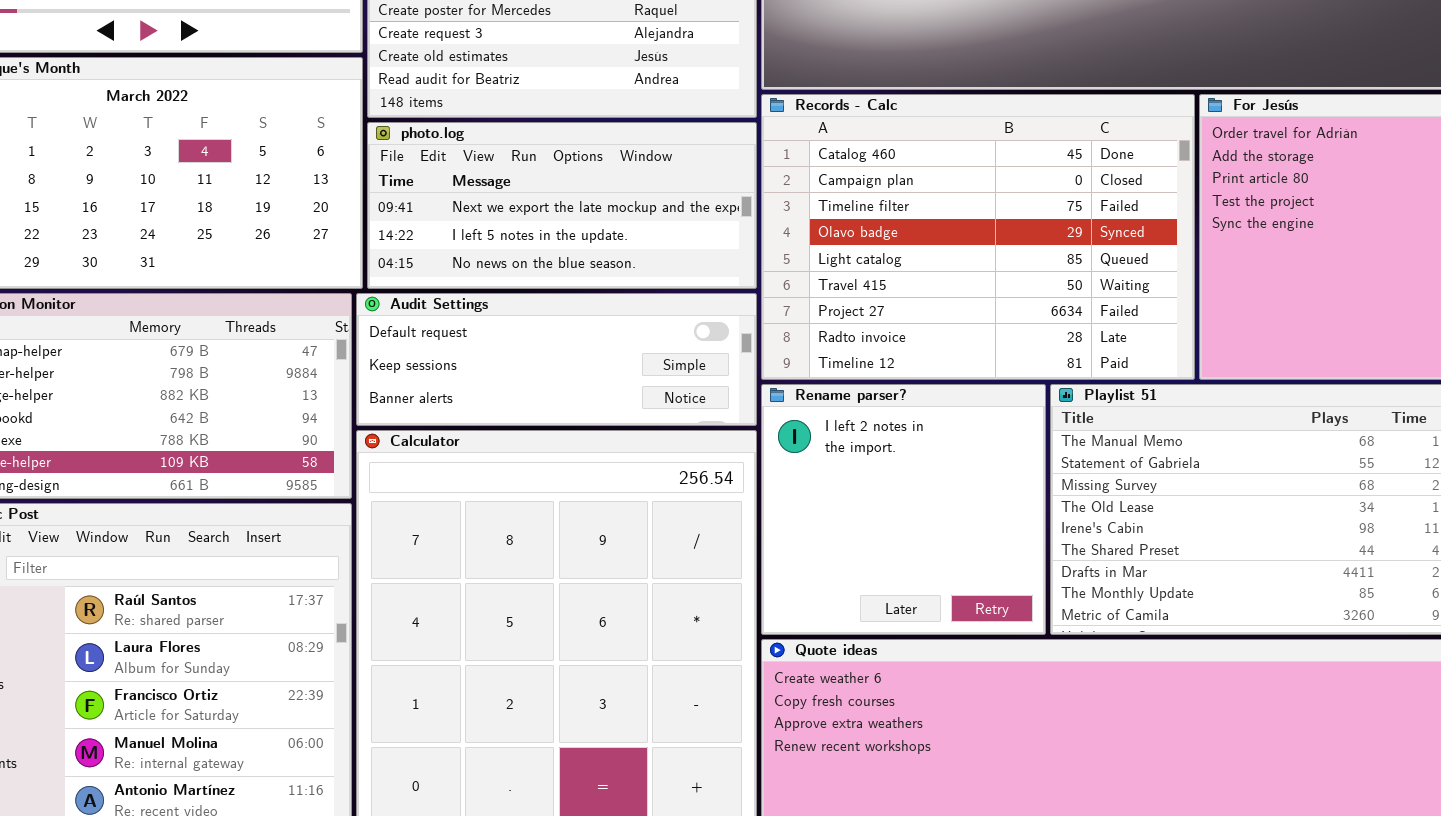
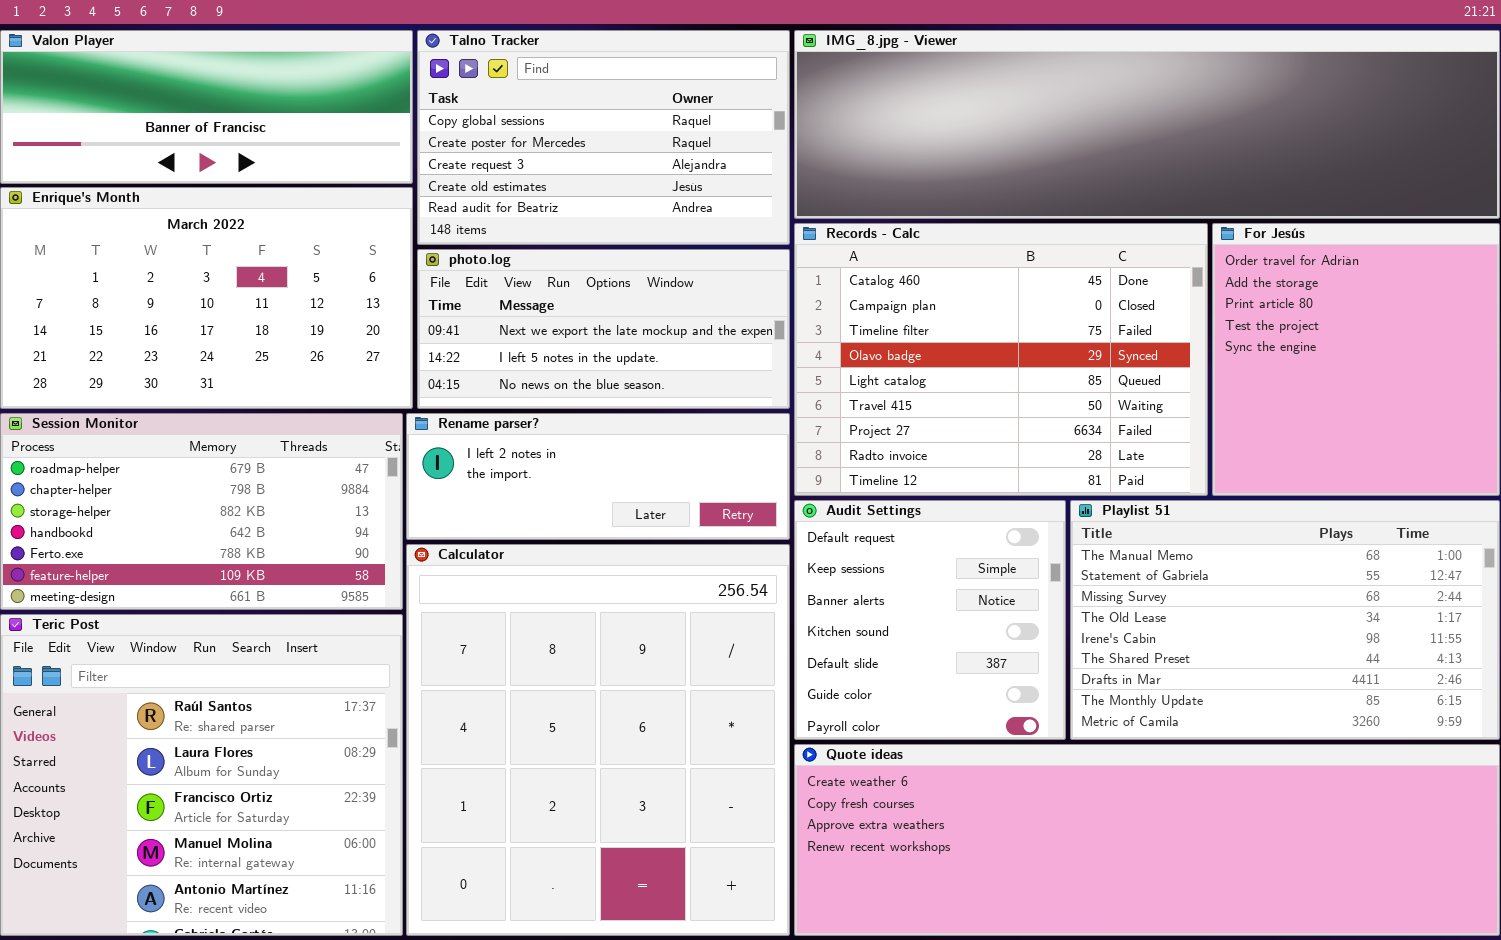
Audit Settings: [356,293,757,426] -> [794,500,1066,740], moved, resized
Rename parser?: [761,384,1046,635] -> [406,413,790,540], moved, resized

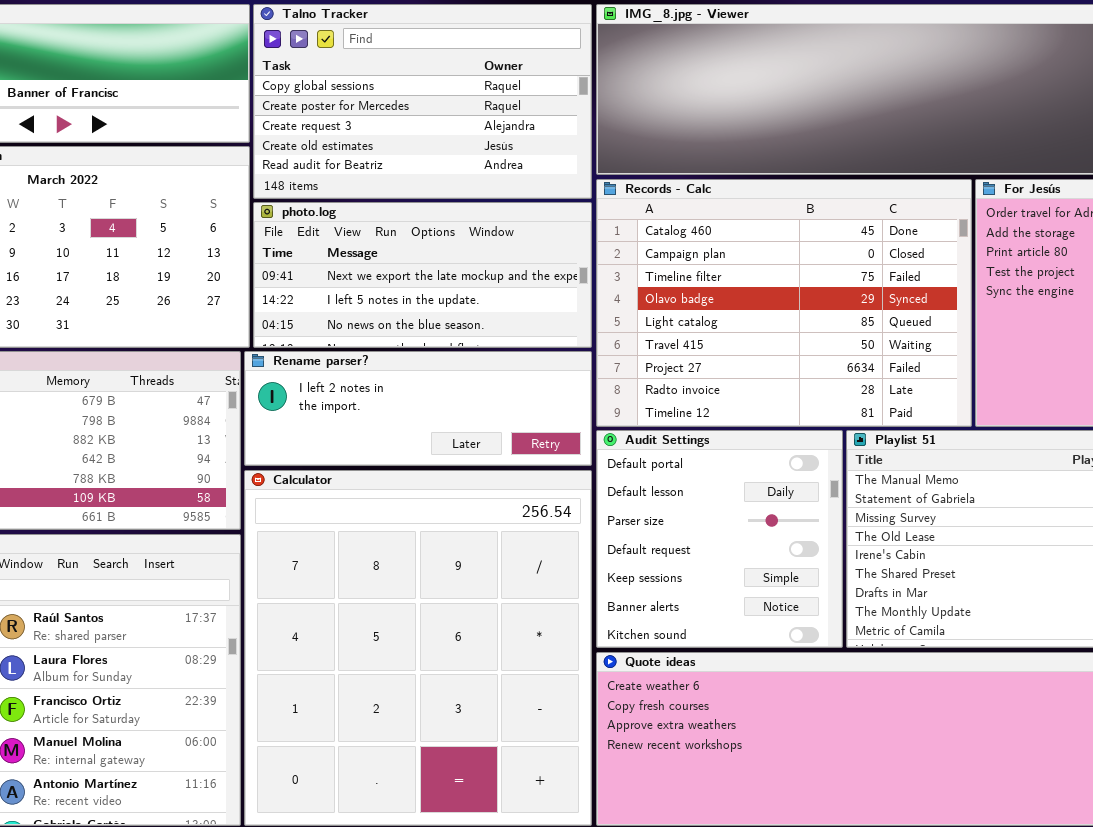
Audit Settings: [794,500,1066,740] -> [596,430,843,648], scrolled up 3 rows

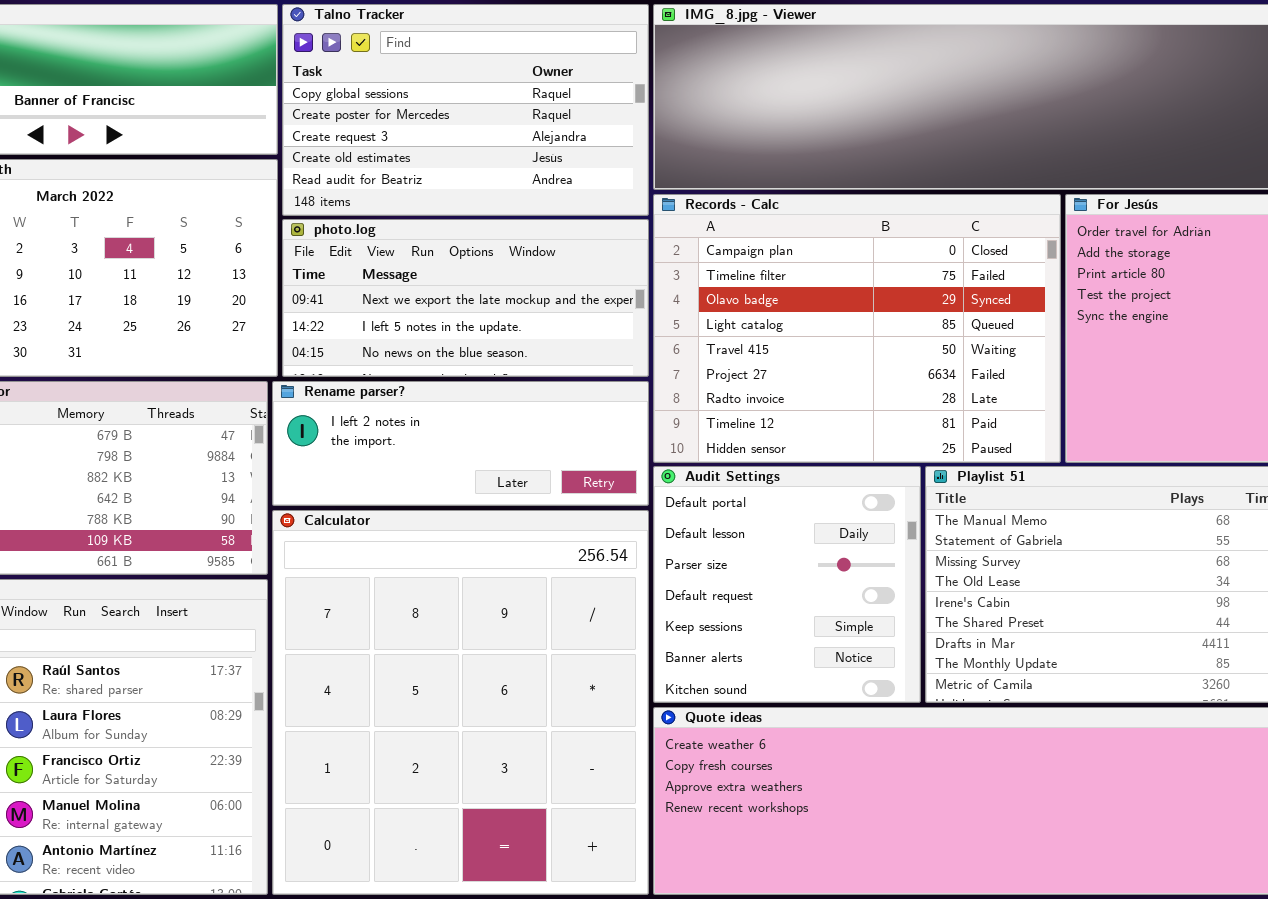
Records - Calc: [596,179,972,427] -> [653,194,1061,463], scrolled down 1 row

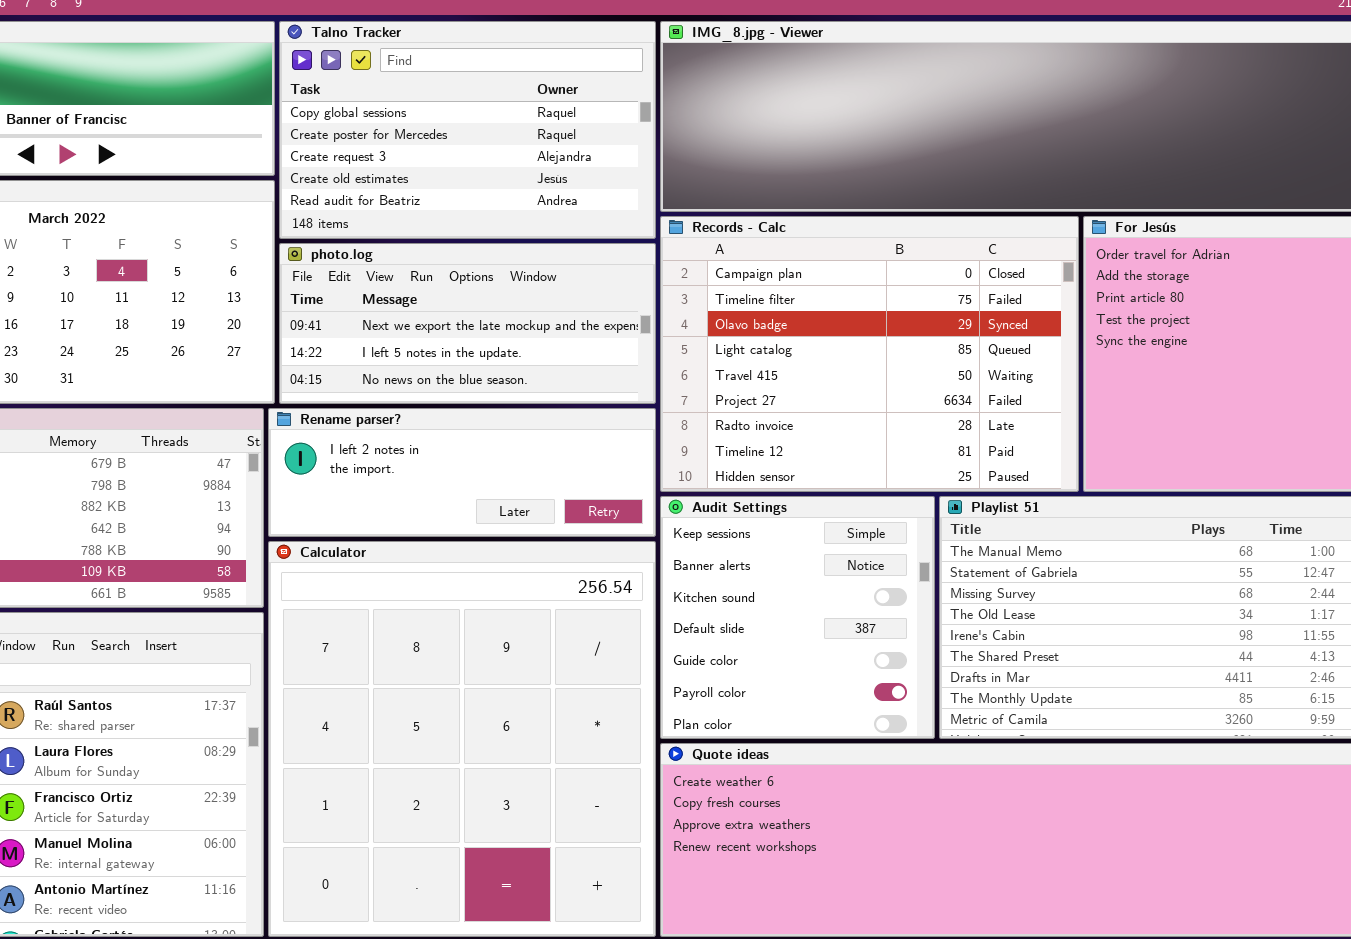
Audit Settings: [653,466,921,703] -> [660,496,935,739], scrolled down 4 rows

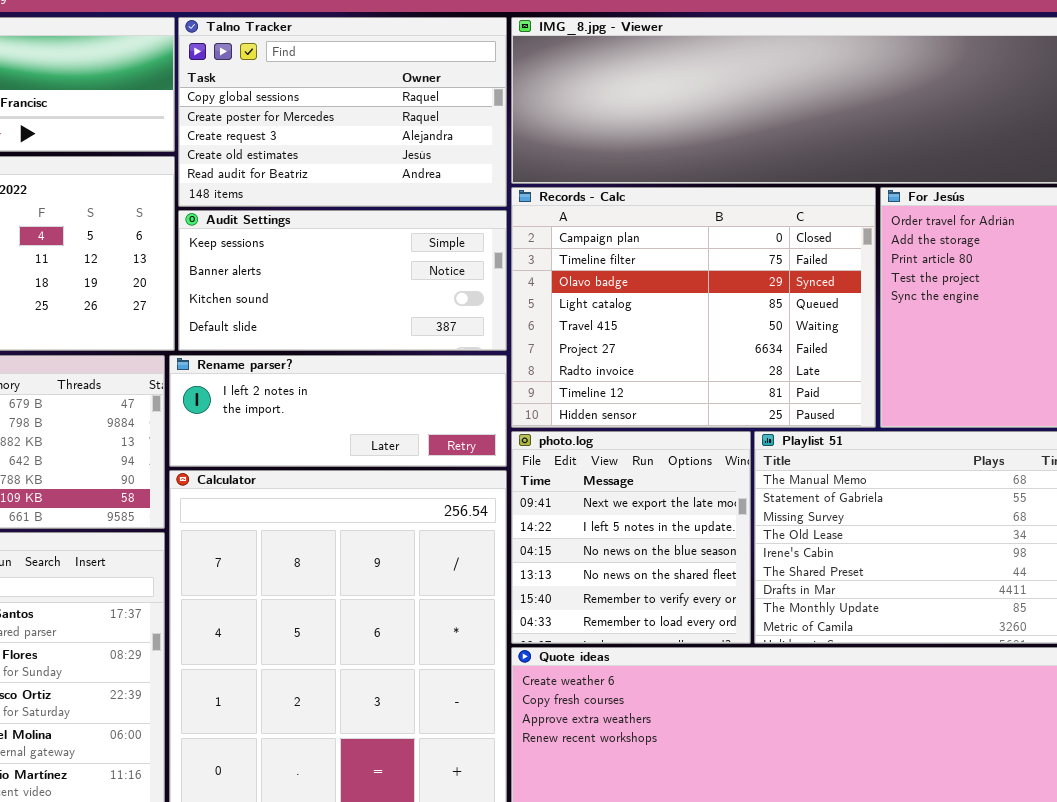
photo.log: [279,243,656,404] -> [511,431,751,644], moved, resized
Audit Settings: [660,496,935,739] -> [178,210,507,351], moved, resized

